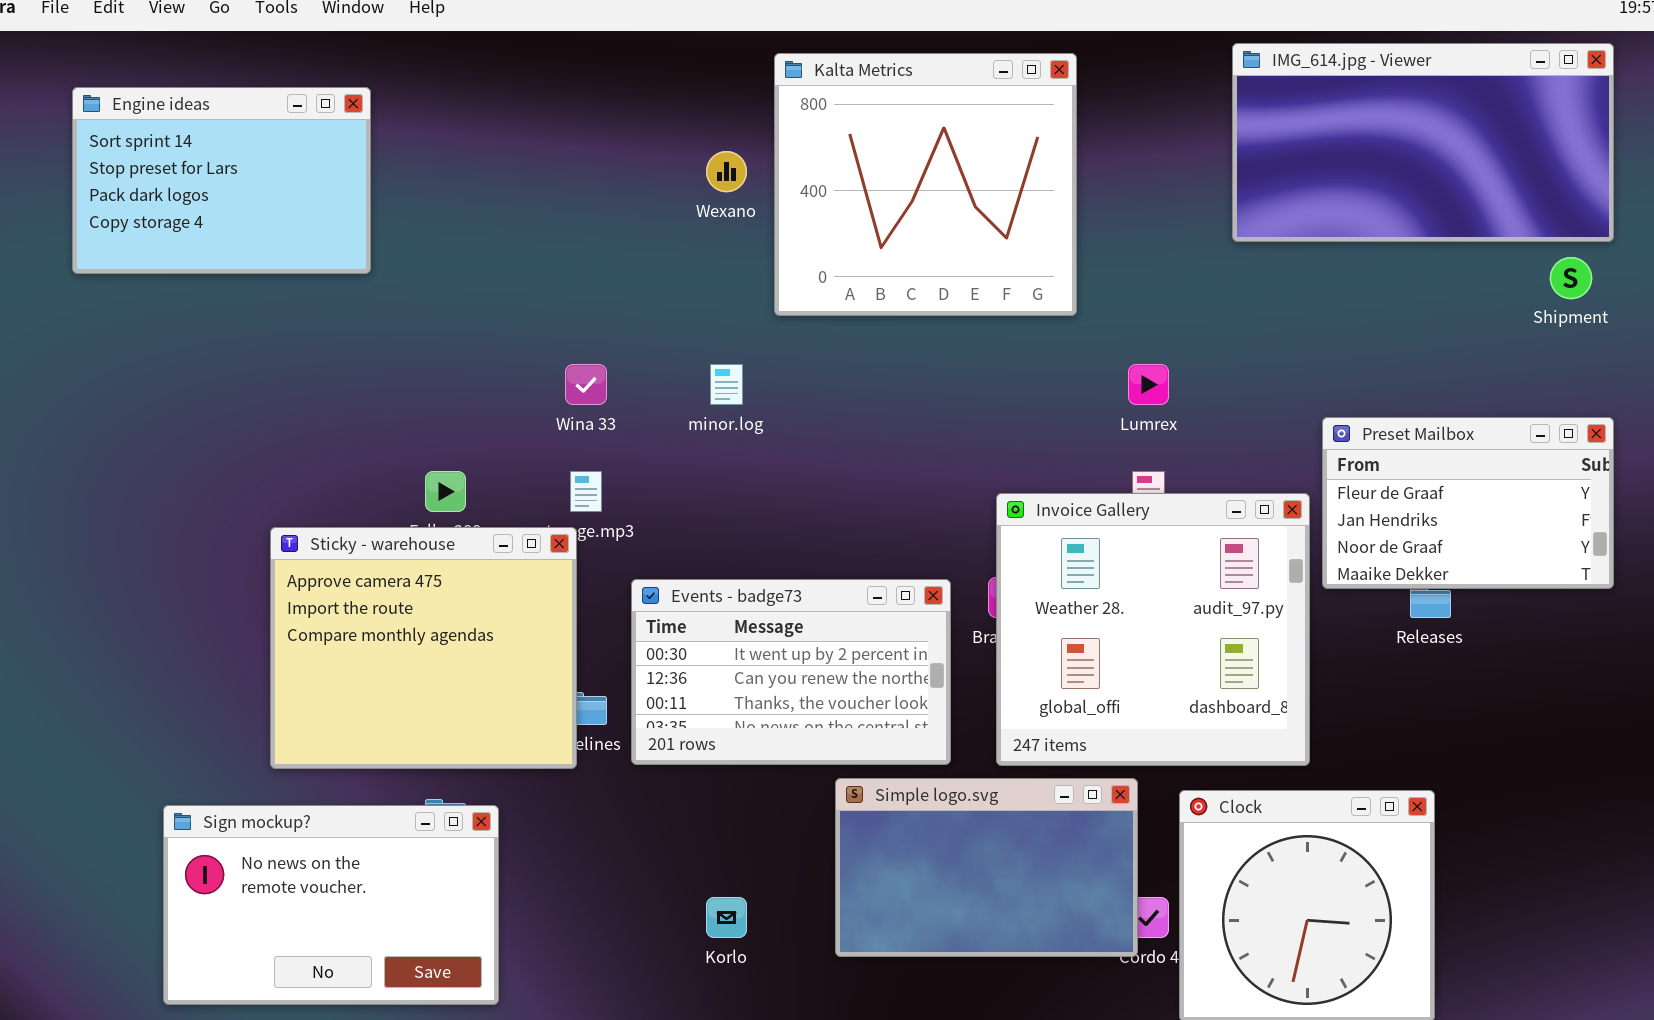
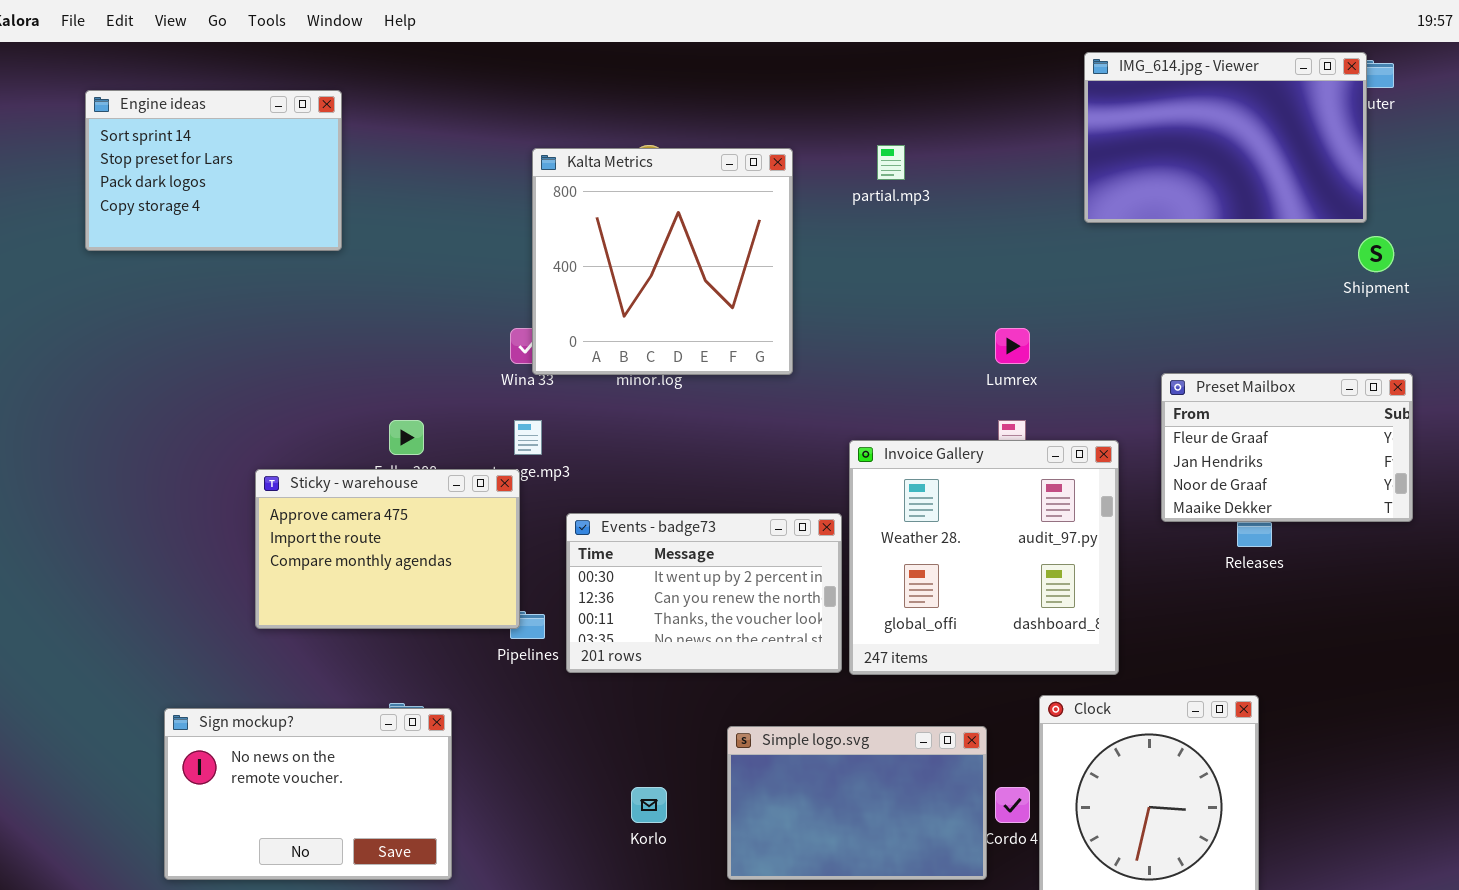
IMG_614.jpg - Viewer: [1232,43,1614,242] -> [1084,52,1367,223], resized
Kalta Metrics: [774,53,1077,316] -> [532,148,793,375], moved
Invoice Gallery: [996,493,1310,766] -> [849,440,1119,675], moved
Sticky - warehouse: [270,527,577,769] -> [255,469,520,629], resized
Simple logo.svg: [835,778,1138,957] -> [727,726,987,880], moved

